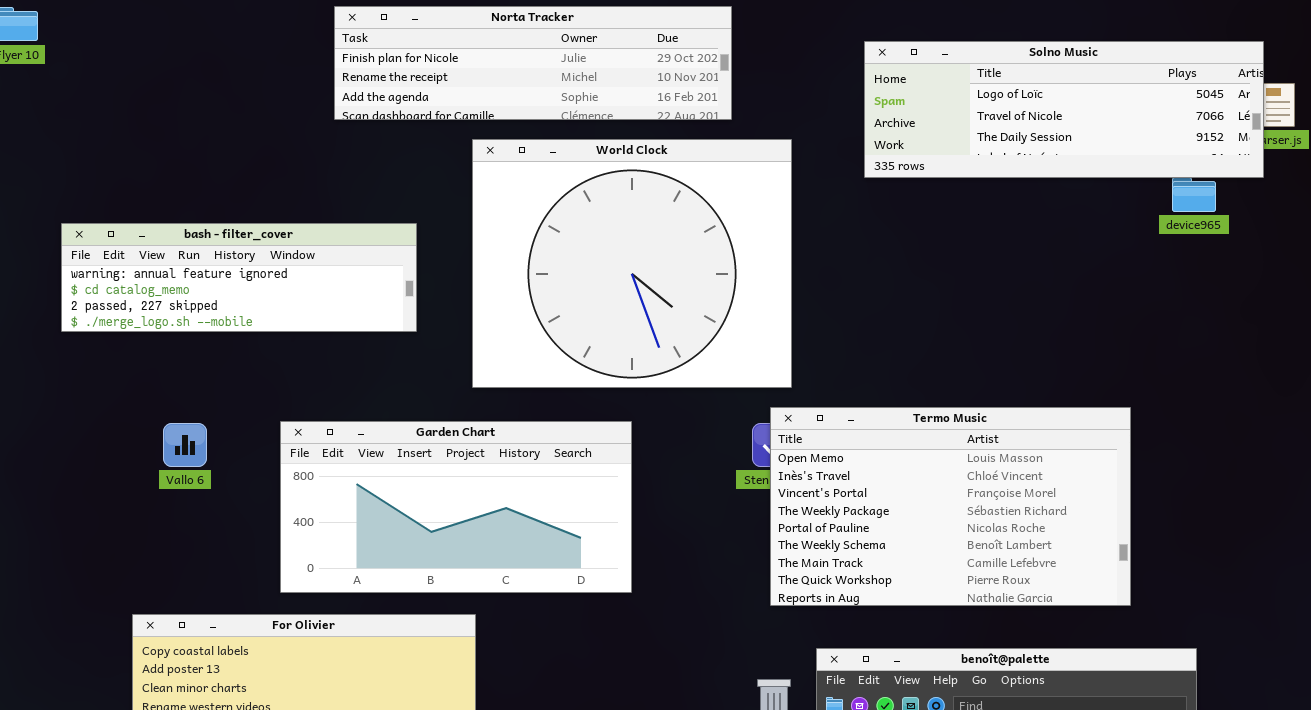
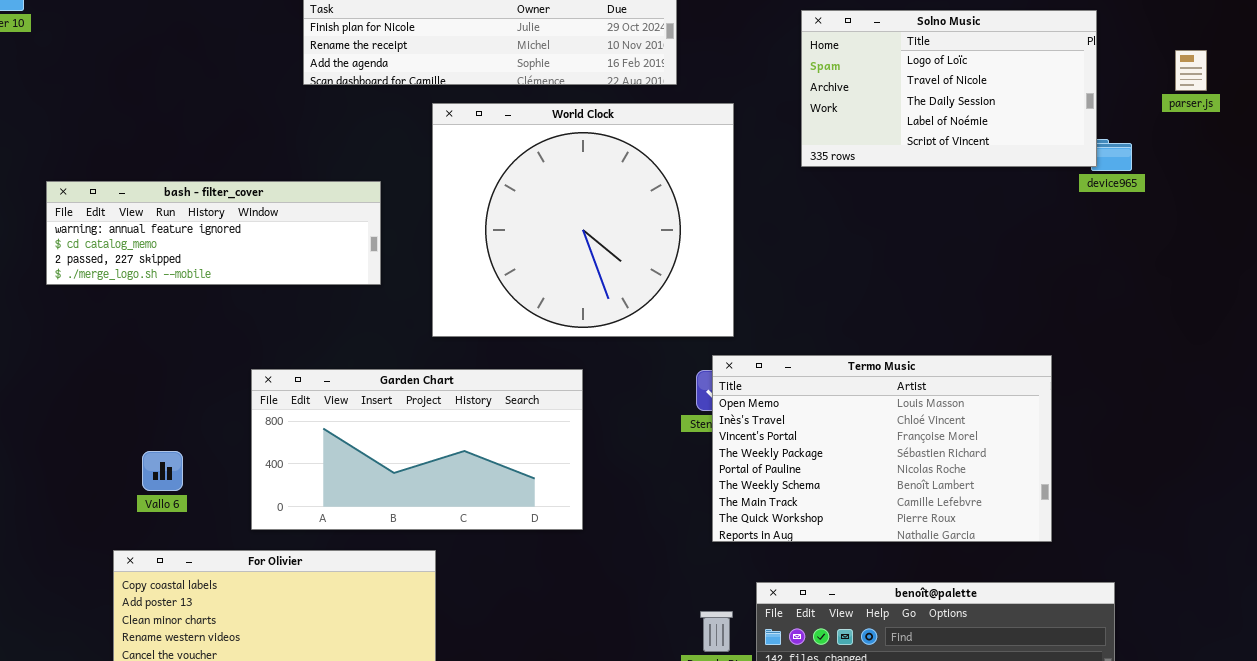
Solno Music: [864,41,1264,178] -> [801,10,1097,167], resized
Vallo 6: [163,423,207,467] -> [142,451,183,491], moved

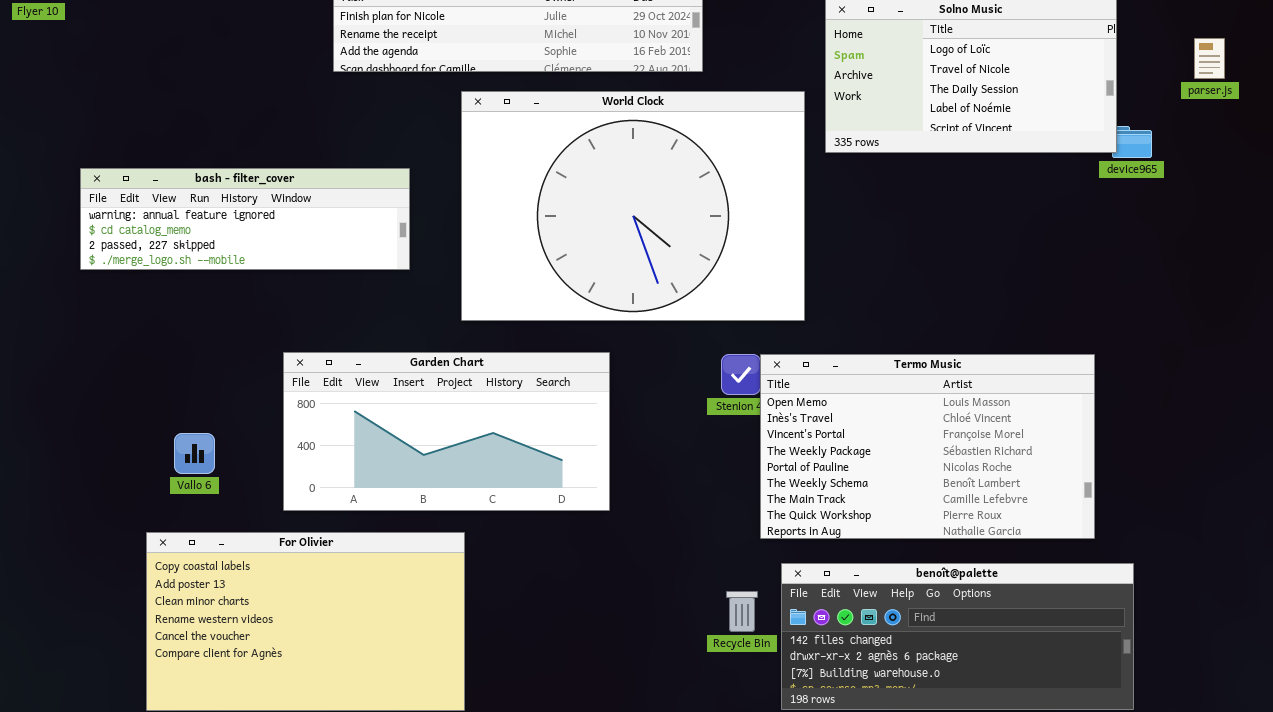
World Clock: [432,103,734,337] -> [461,91,805,321], resized
Termo Music: [712,355,1052,542] -> [760,354,1095,539], moved

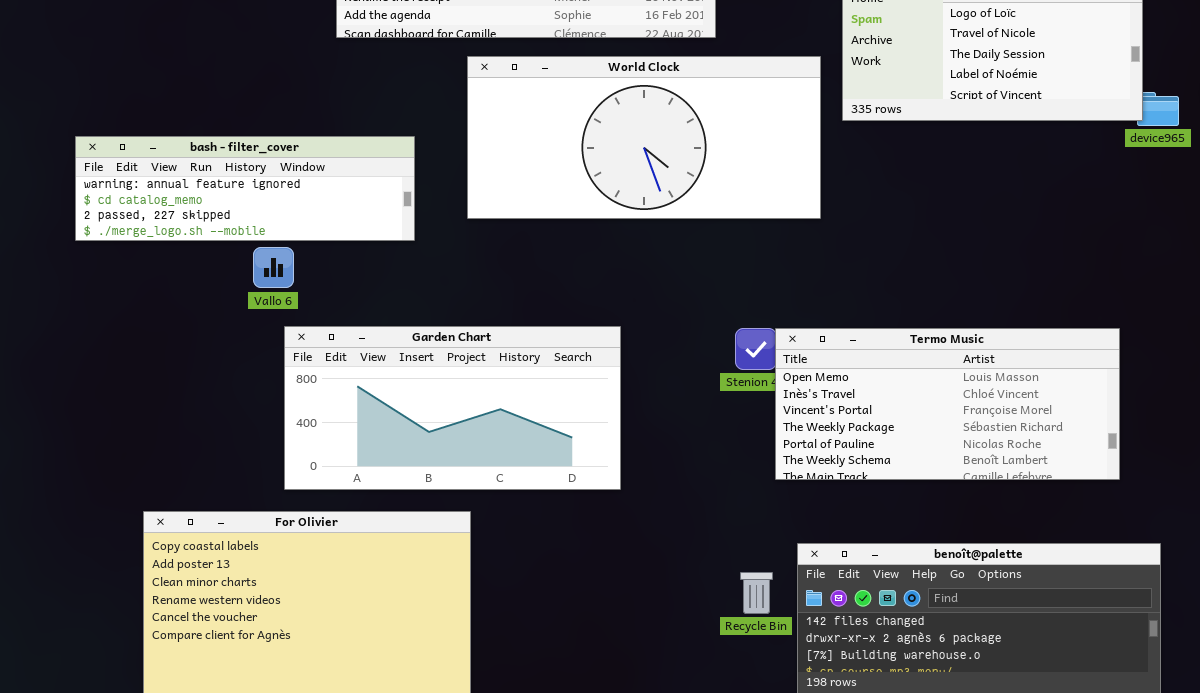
World Clock: [461,91,805,321] -> [467,56,821,219], resized
Termo Music: [760,354,1095,539] -> [775,328,1120,480], resized
Vallo 6: [174,433,215,474] -> [253,247,294,288], moved

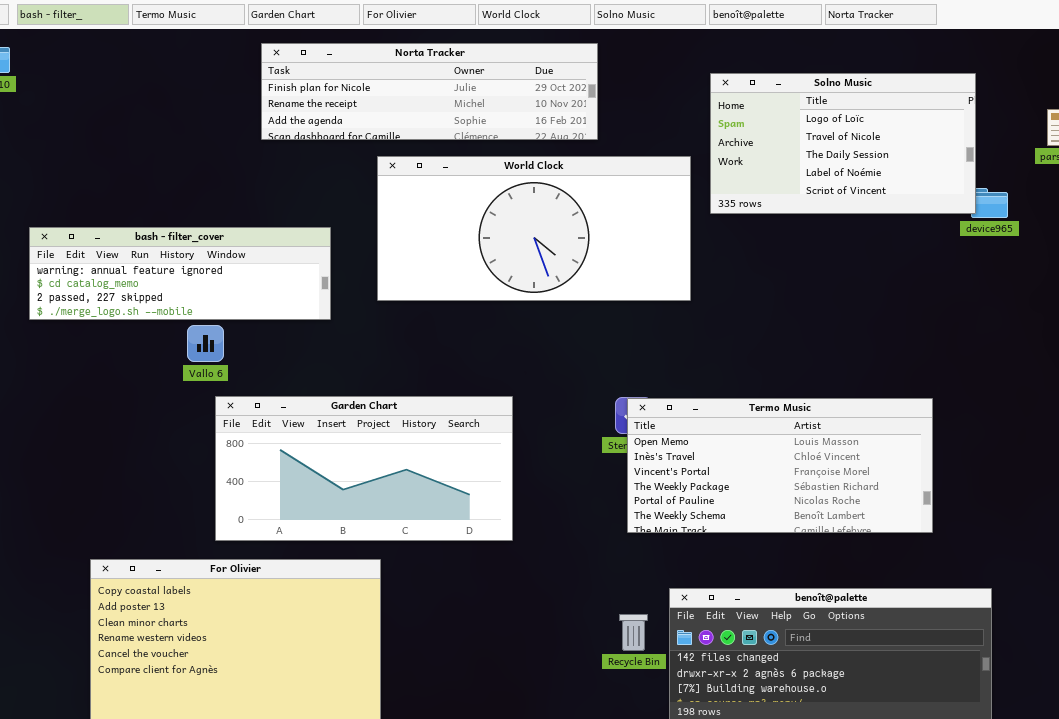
Termo Music: [775,328,1120,480] -> [627,398,933,533], moved

